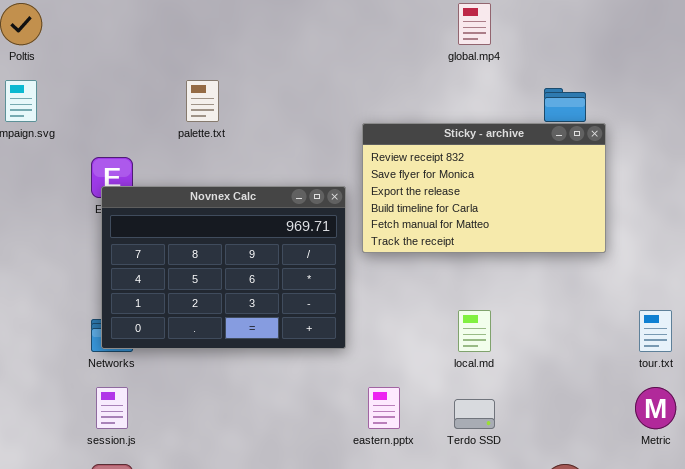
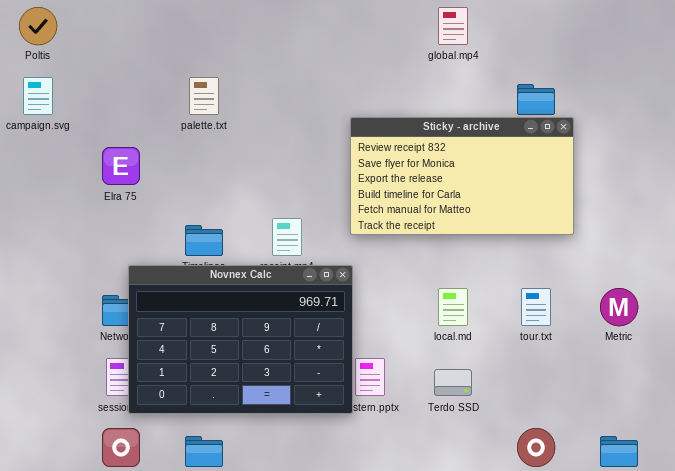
Novnex Calc: [101,186,346,349] -> [128,265,353,414], moved
tour.txt: [639,310,672,352] -> [521,288,551,326], moved
Metric: [635,387,676,429] -> [600,288,638,326], moved

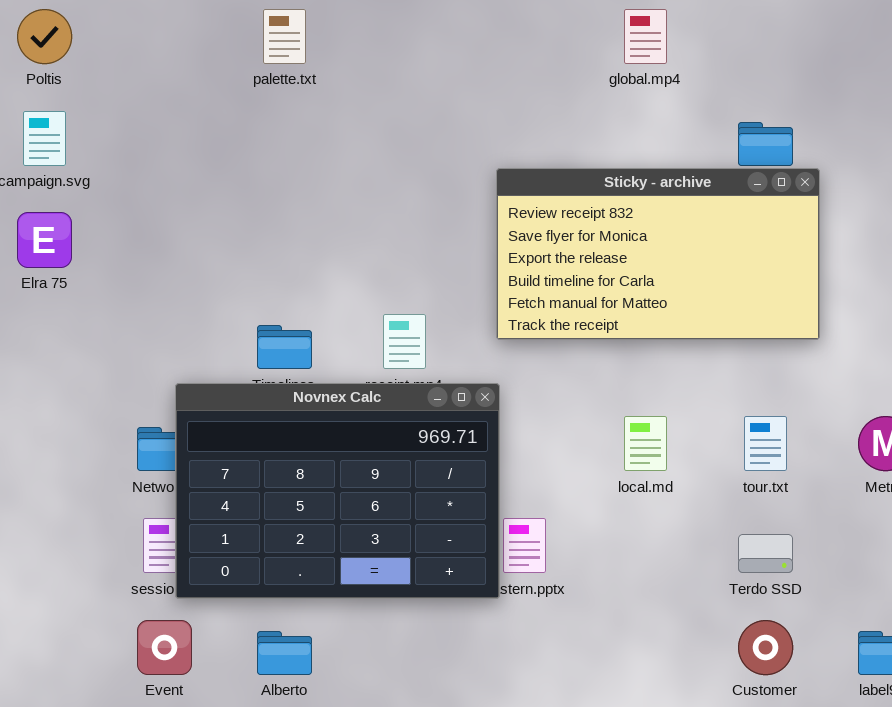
palette.txt: [189,77,219,115] -> [263,9,306,64], moved
Elra 75: [102,147,140,185] -> [17,212,72,268], moved
Terdo SSD: [434,369,472,396] -> [738,534,793,573], moved

